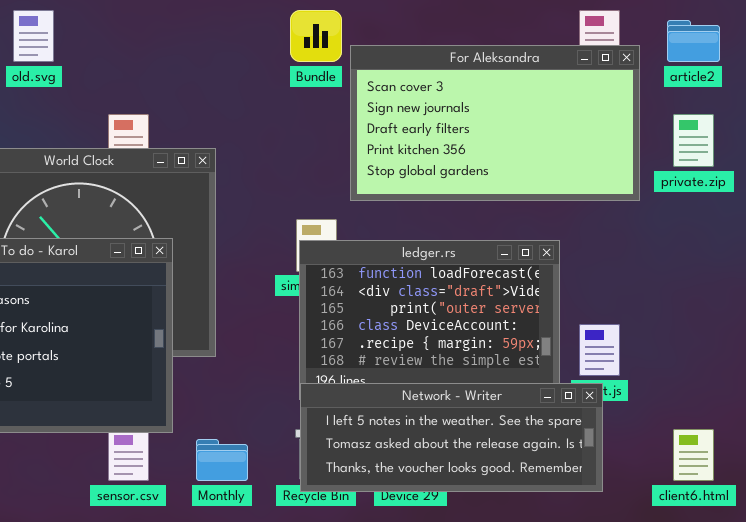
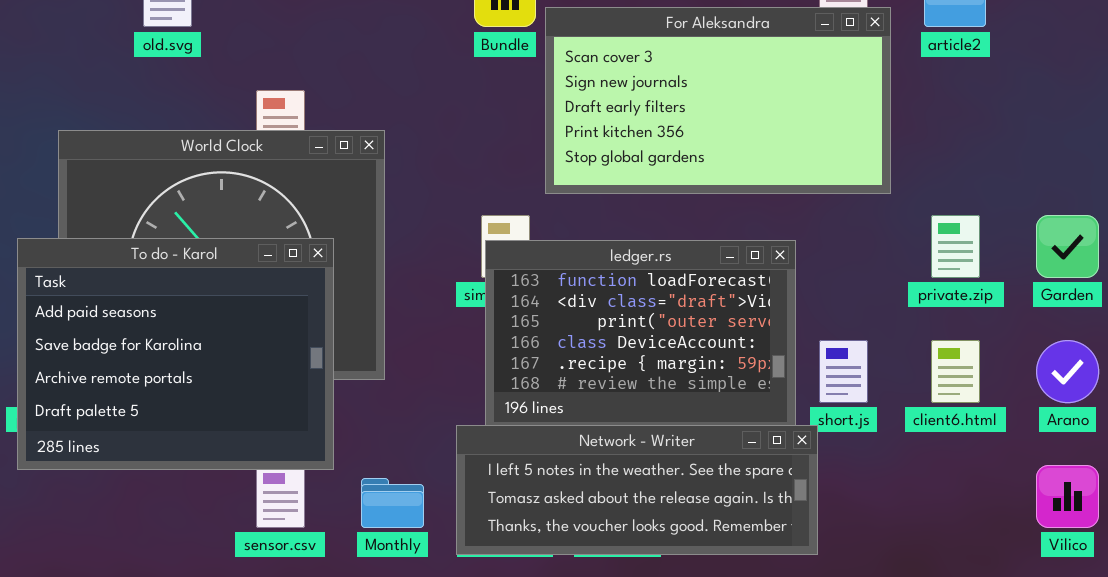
private.zip: [673,114,714,167] -> [931,215,980,278], moved
Network - Writer: [300,383,603,492] -> [456,425,818,555], moved
client6.html: [673,429,714,481] -> [931,340,980,403], moved

